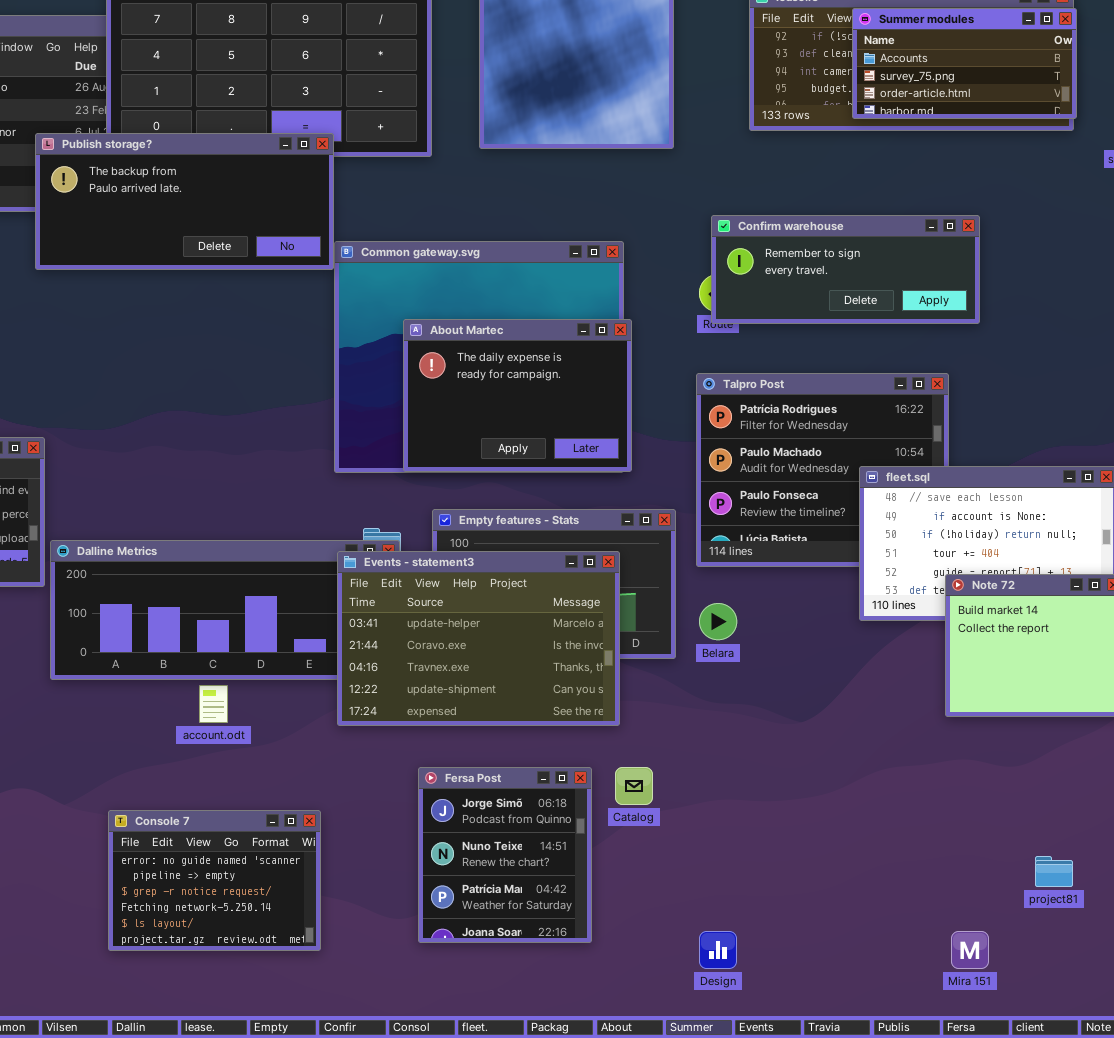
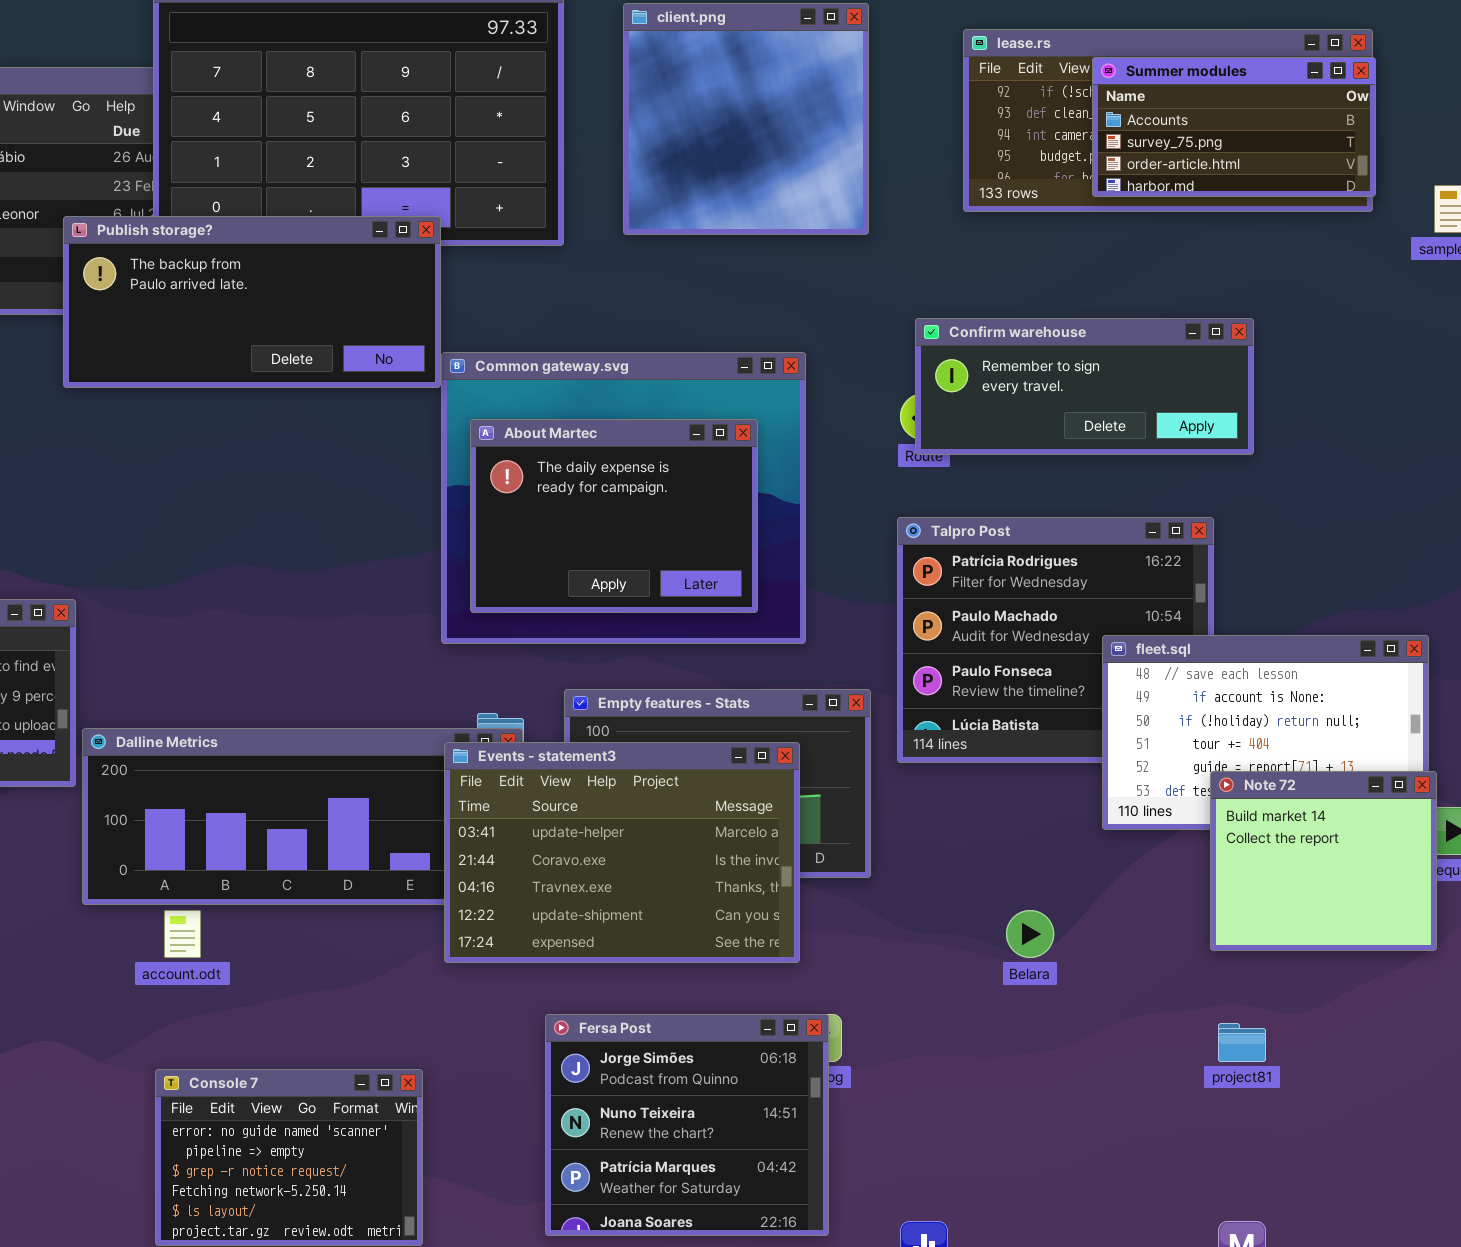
About Martec: [403,319,632,472] -> [470,419,758,613], moved
Belara: [699,603,737,640] -> [1006,910,1054,958], moved
account.odt: [199,685,228,723] -> [164,910,201,958], moved
Fersa Post: [418,767,592,943] -> [545,1014,829,1236], resized
project81: [1035,856,1073,887] -> [1218,1023,1266,1062], moved

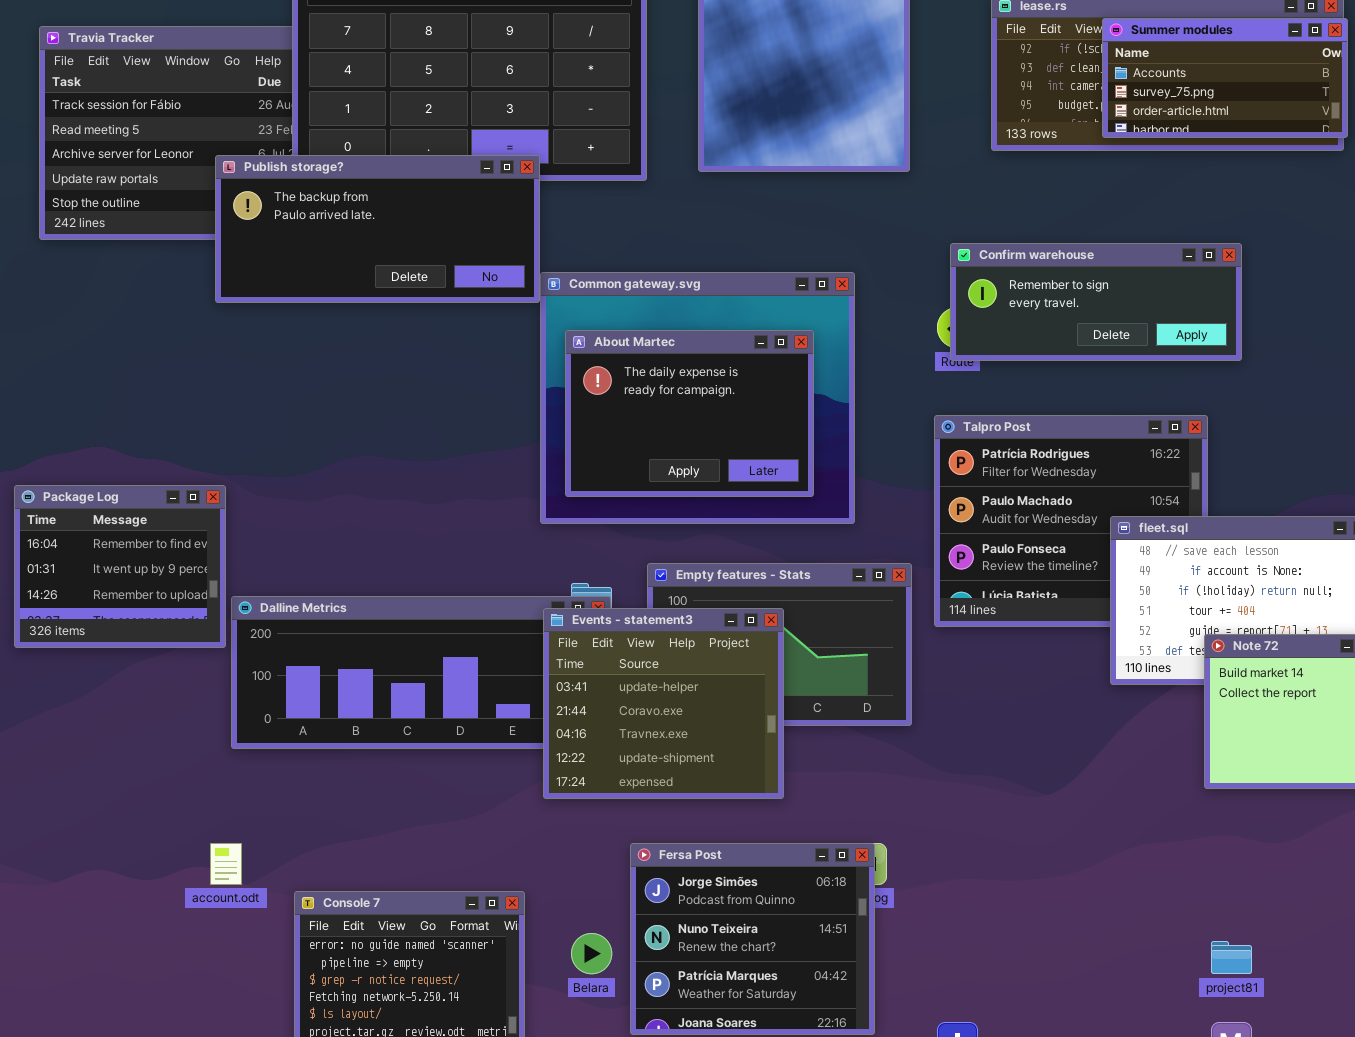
Events - statement3: [444,742,800,963] -> [543,608,784,799], resized
account.odt: [164,910,201,958] -> [210,843,242,885], moved
Belara: [1006,910,1054,958] -> [571,933,612,974], moved
project81: [1218,1023,1266,1062] -> [1211,941,1252,974], moved

